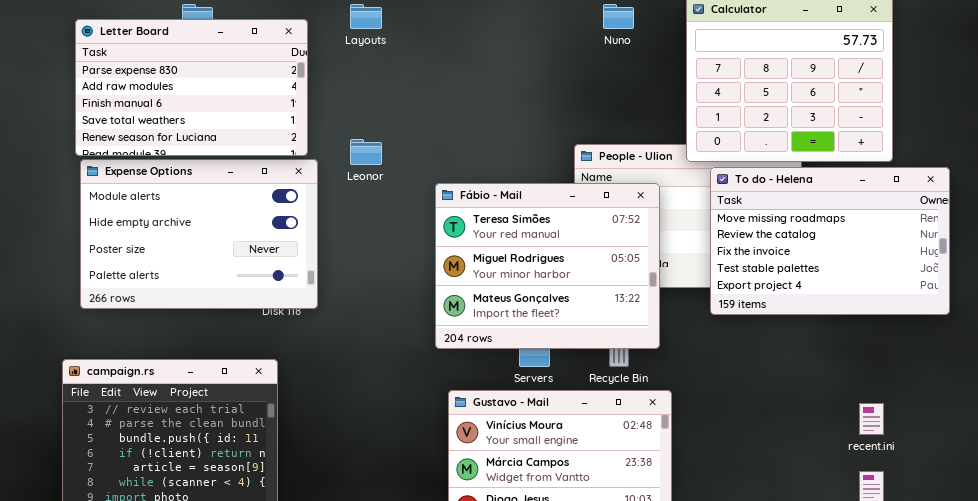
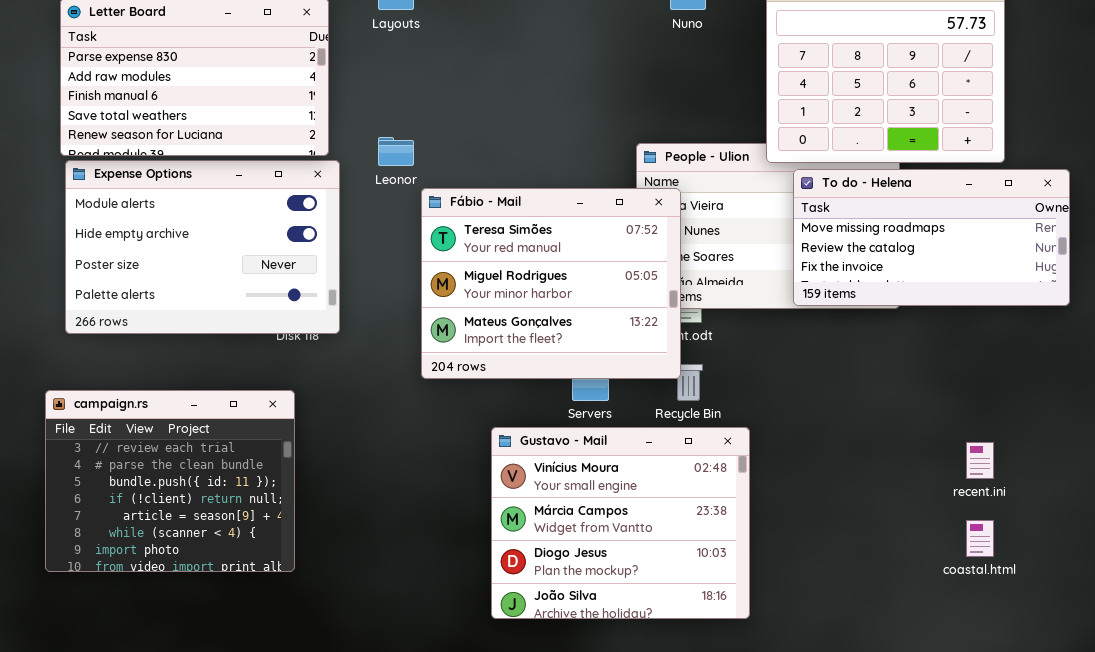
To do - Helena: [710,167,950,315] -> [793,169,1070,306], resized
Fábio - Mail: [435,183,660,349] -> [421,188,681,379], moved

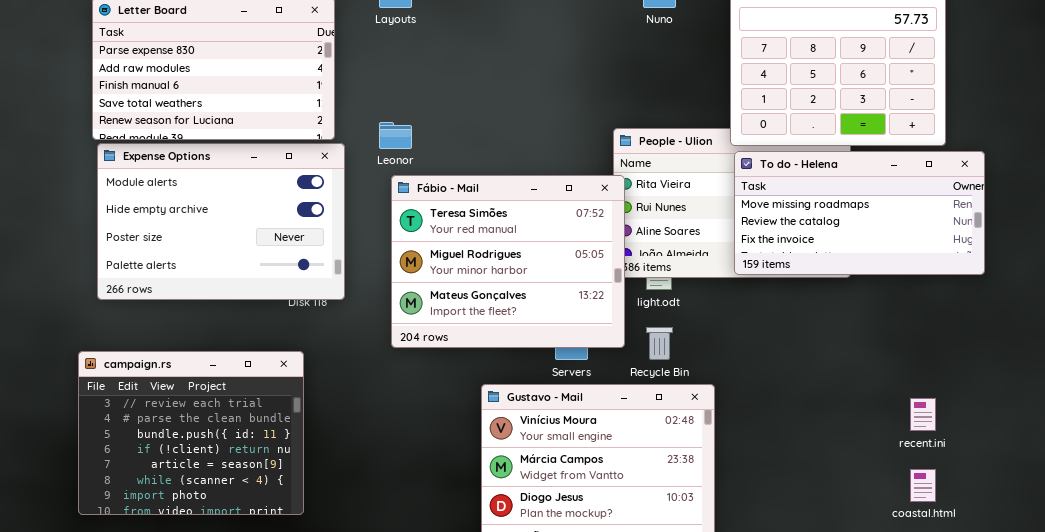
To do - Helena: [793,169,1070,306] -> [734,151,985,275], moved
Fábio - Mail: [421,188,681,379] -> [391,175,625,348], moved

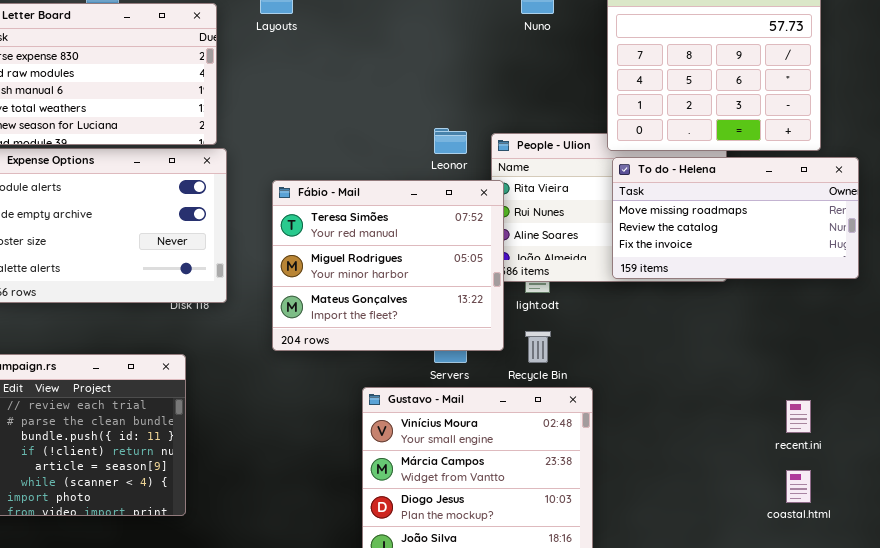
Leonor: [379,122,412,149] -> [434,128,467,154], moved

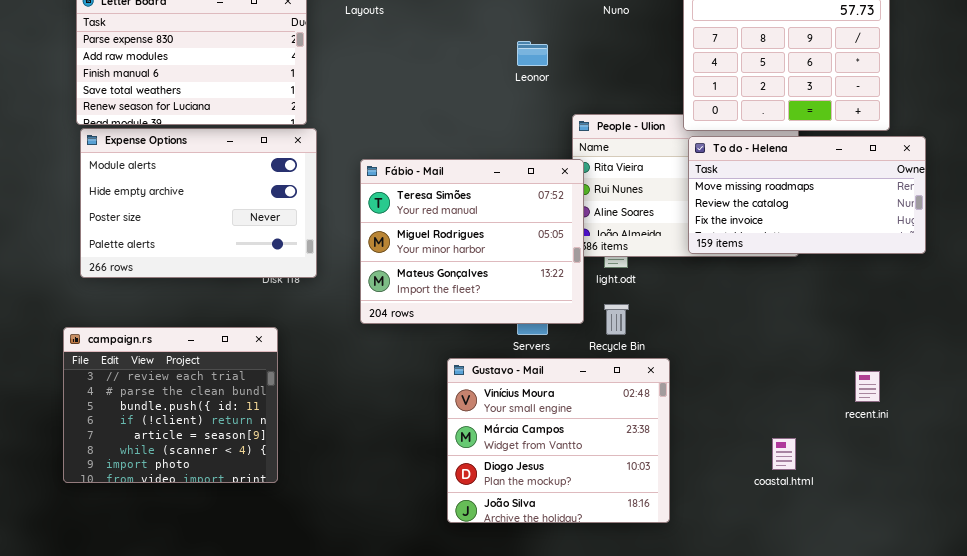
Leonor: [434,128,467,154] -> [517,41,548,66], moved
coastal.html: [786,470,811,503] -> [772,438,796,470], moved

